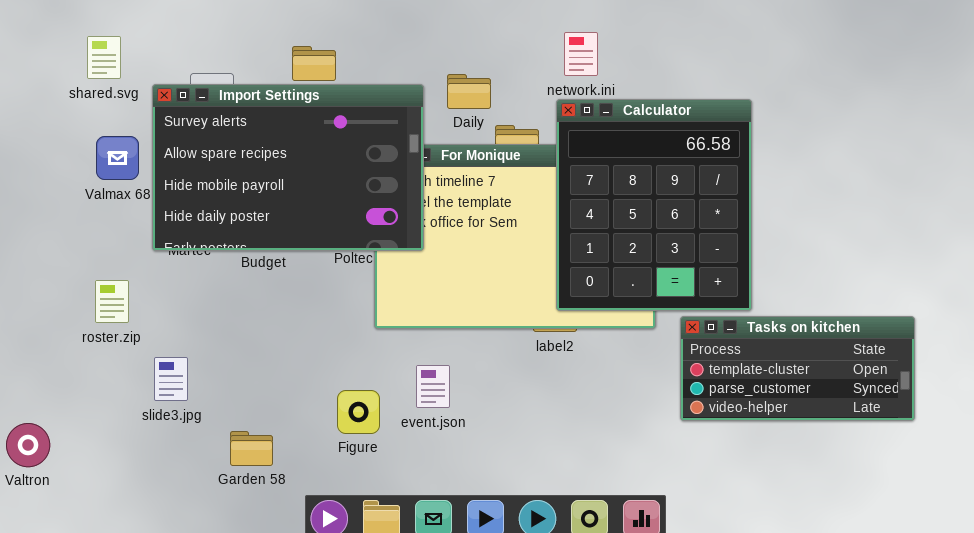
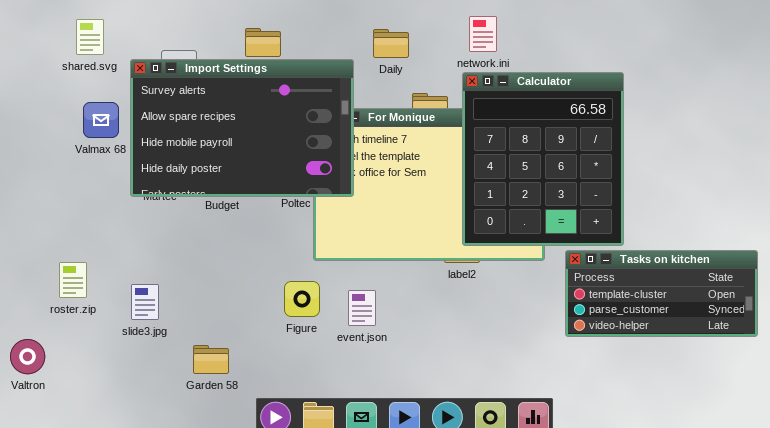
Daily: [447,74,491,109] -> [373,29,409,58], moved
roster.zip: [95,280,129,323] -> [59,262,87,298], moved
Figure: [337,390,380,434] -> [284,281,320,317], moved

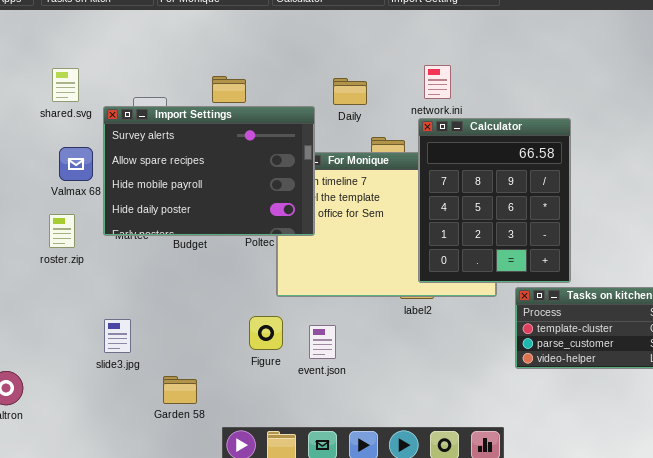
roster.zip: [59,262,87,298] -> [49,214,75,248], moved

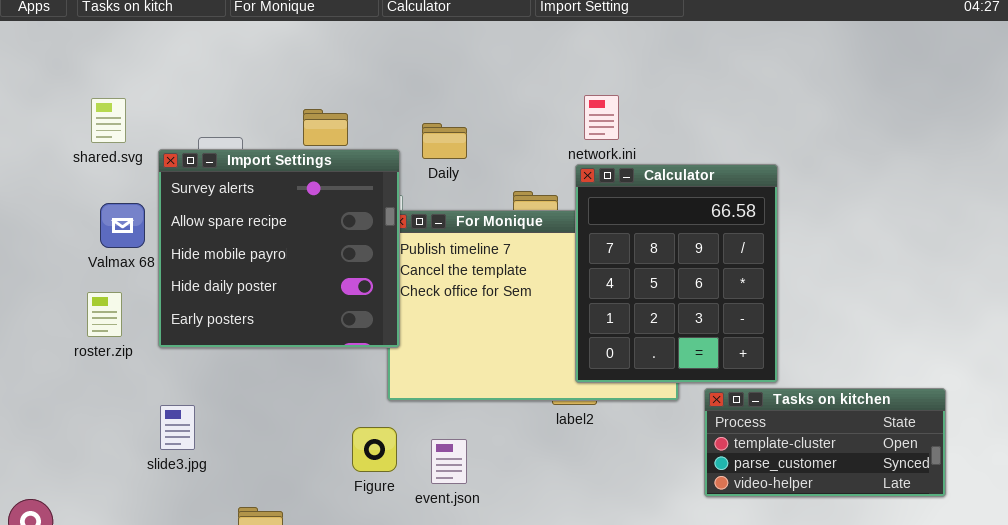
Daily: [333,78,367,105] -> [422,123,467,159], moved
Import Settings: [103,106,315,236] -> [158,149,400,348], resized
slide3.jpg: [104,319,131,353] -> [160,405,195,450], moved

